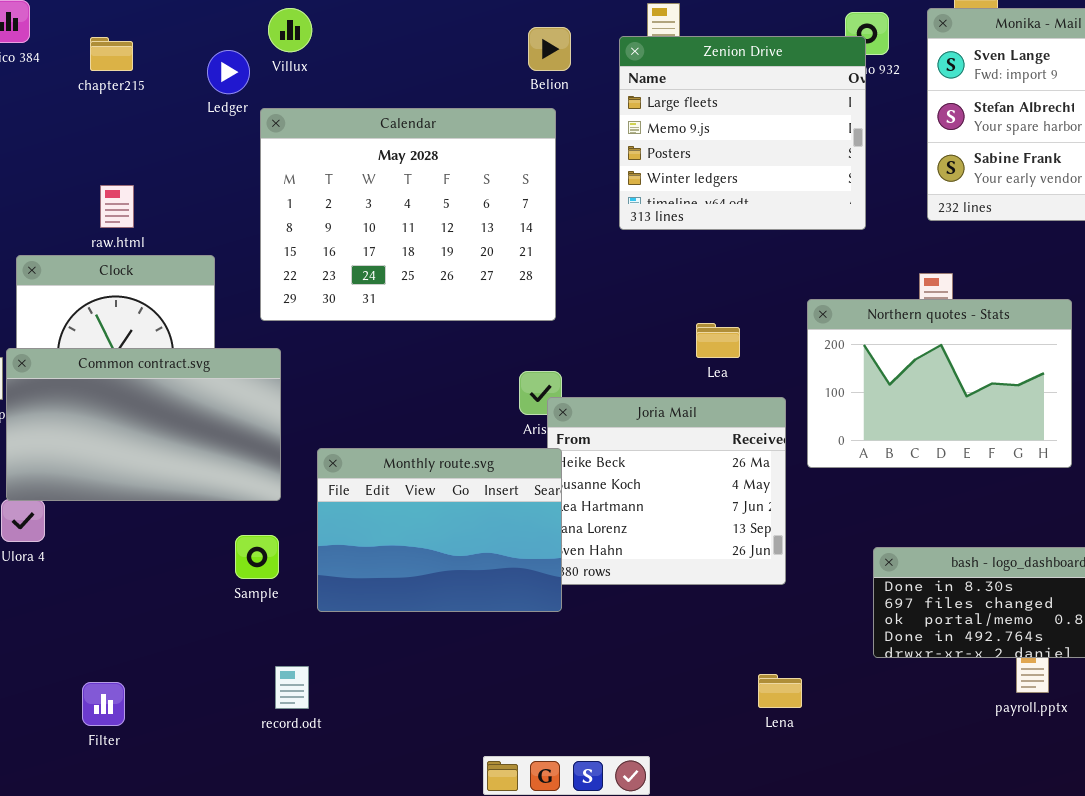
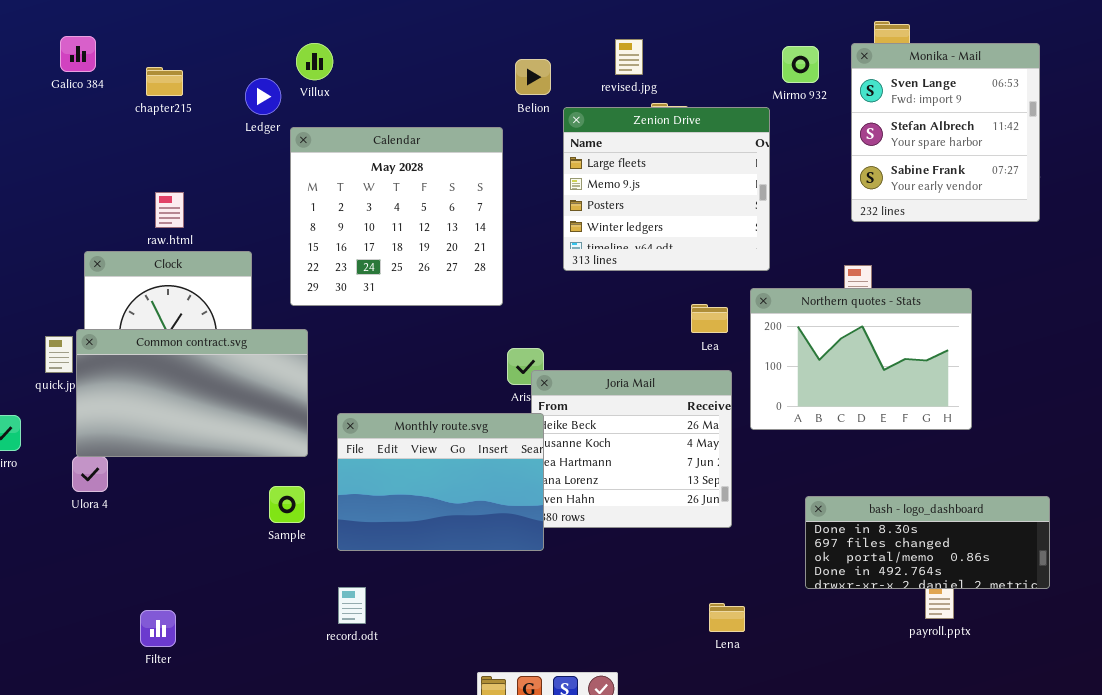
Zenion Drive: [619,36,866,230] -> [563,107,770,271], moved
Calendar: [260,108,556,321] -> [290,127,503,306], resized
Lea: [696,323,740,358] -> [691,304,728,333], moved
record.odt: [275,666,309,709] -> [338,587,366,624], moved

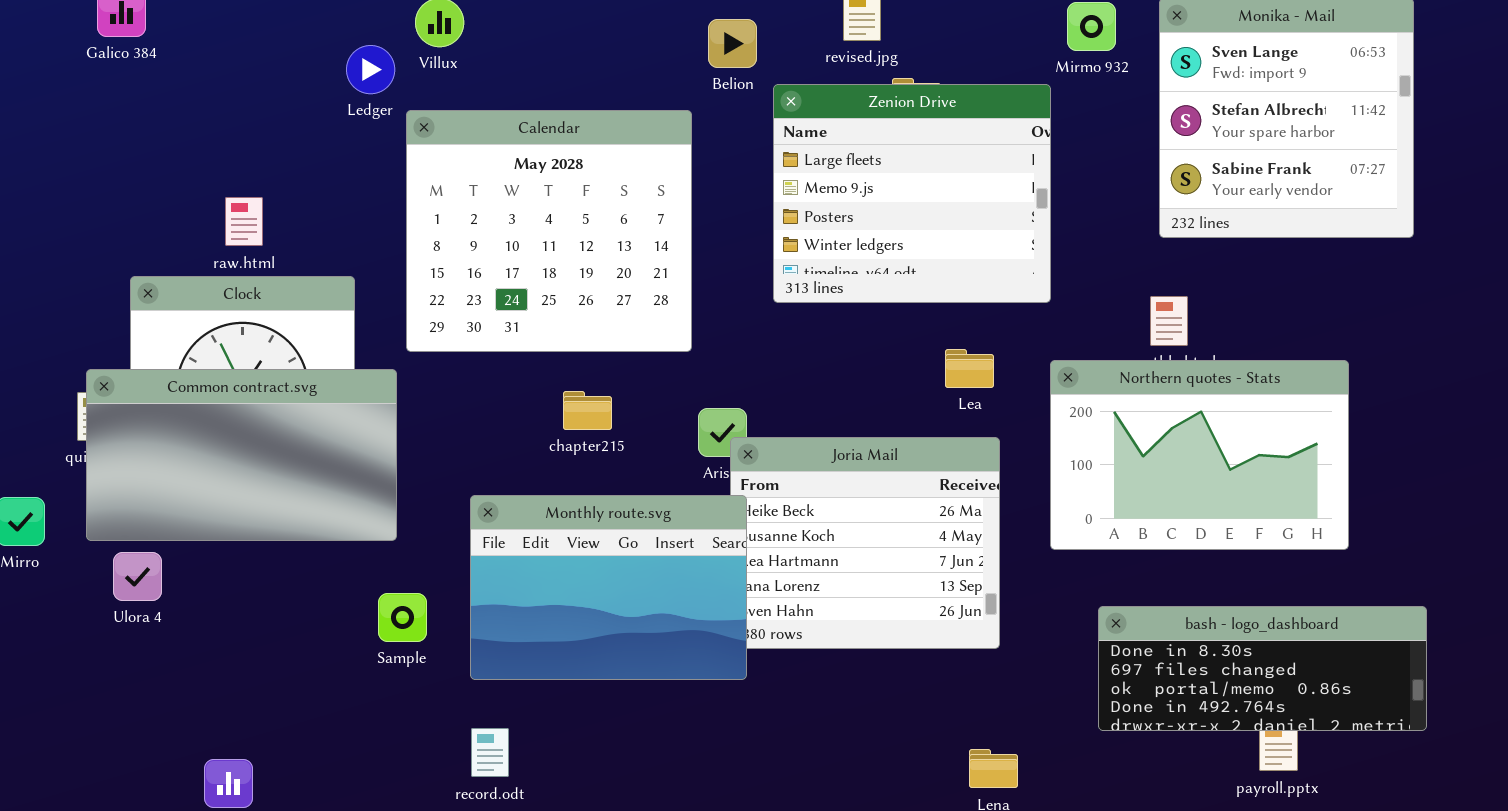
chapter215: [146,67,183,96] -> [563,391,612,430], moved
Northern quotes - Stats: [750,288,972,430] -> [1050,360,1349,550], moved
Common contract.svg: [76,329,308,457] -> [86,369,397,541], moved

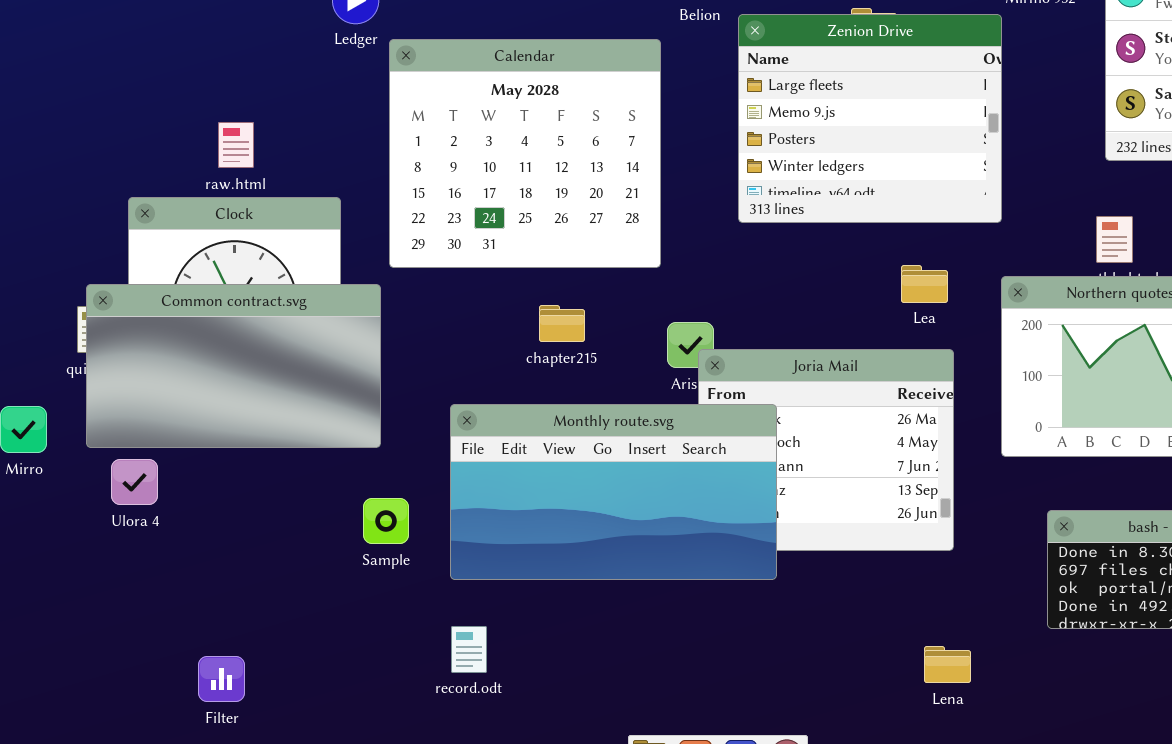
Monthly route.svg: [470,495,747,680] -> [450,404,777,580], resized

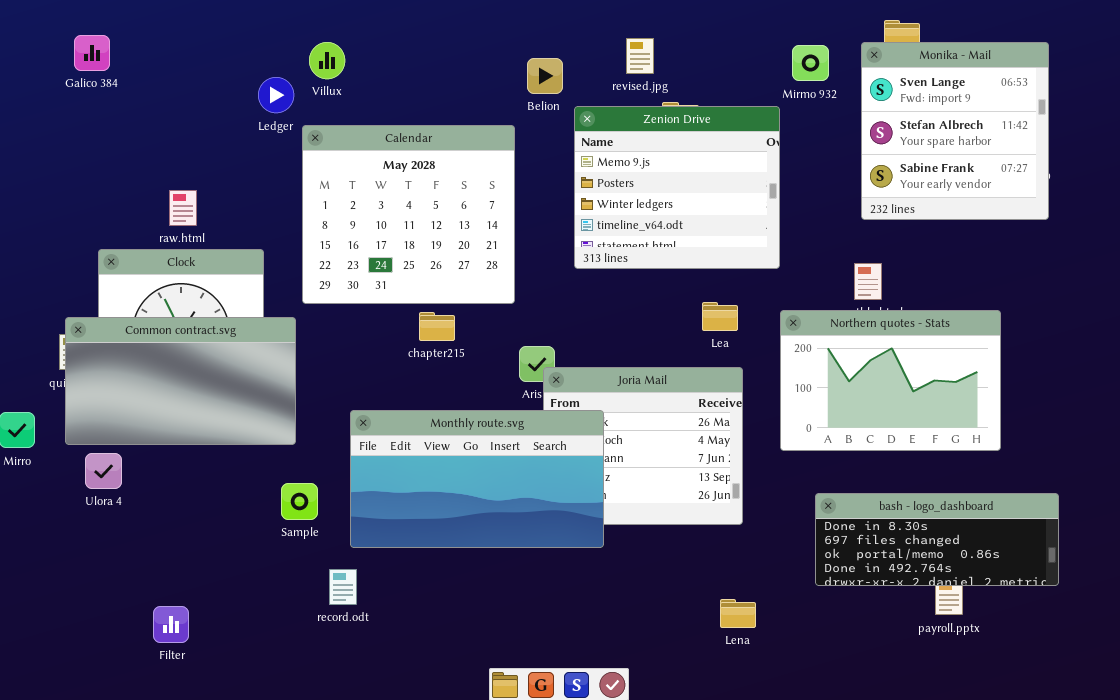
Zenion Drive: [738,14,1002,223] -> [574,106,780,269], scrolled down 1 row
chapter215: [539,305,585,342] -> [419,312,455,341], moved
record.odt: [451,626,487,673] -> [329,569,357,605], moved

